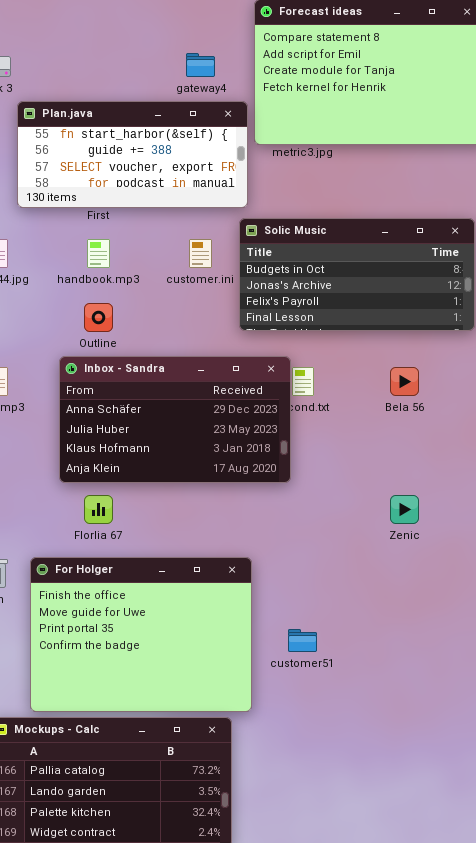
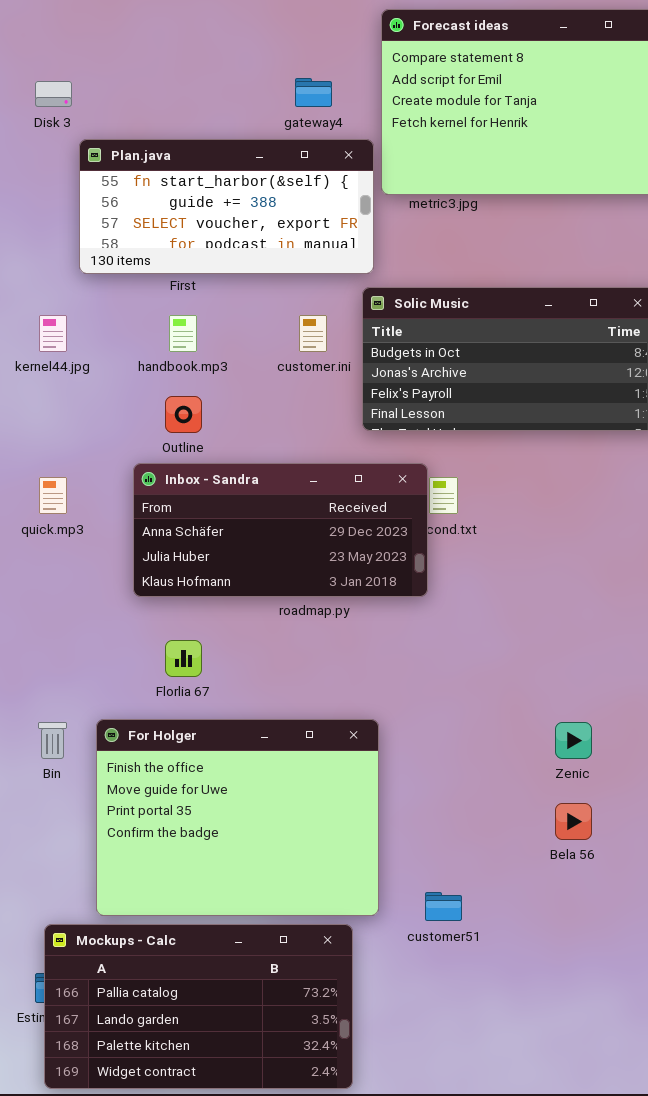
Inbox - Sandra: [59,356,291,483] -> [133,463,428,597], resized
Bela 56: [390,367,419,396] -> [555,803,592,840], moved
Zenic: [390,495,419,524] -> [555,722,592,759], moved
customer51: [288,629,317,652] -> [425,892,462,921], moved

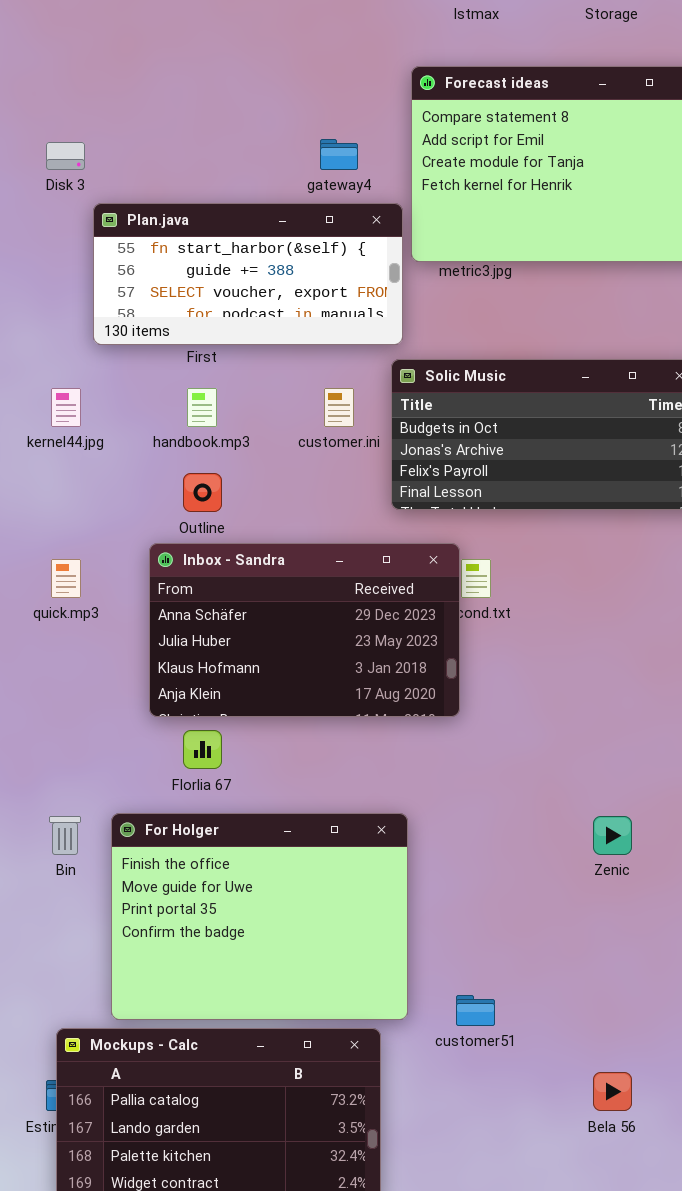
Inbox - Sandra: [133,463,428,597] -> [149,543,460,717], resized
Bela 56: [555,803,592,840] -> [593,1072,632,1111], moved

